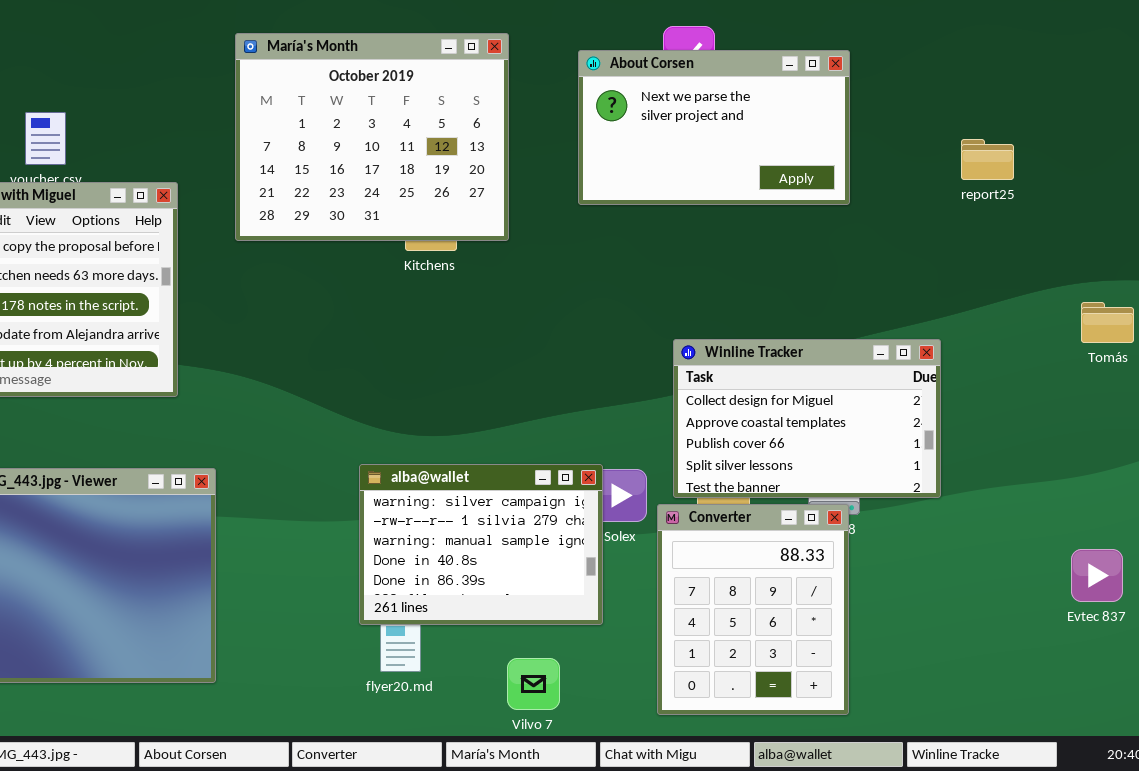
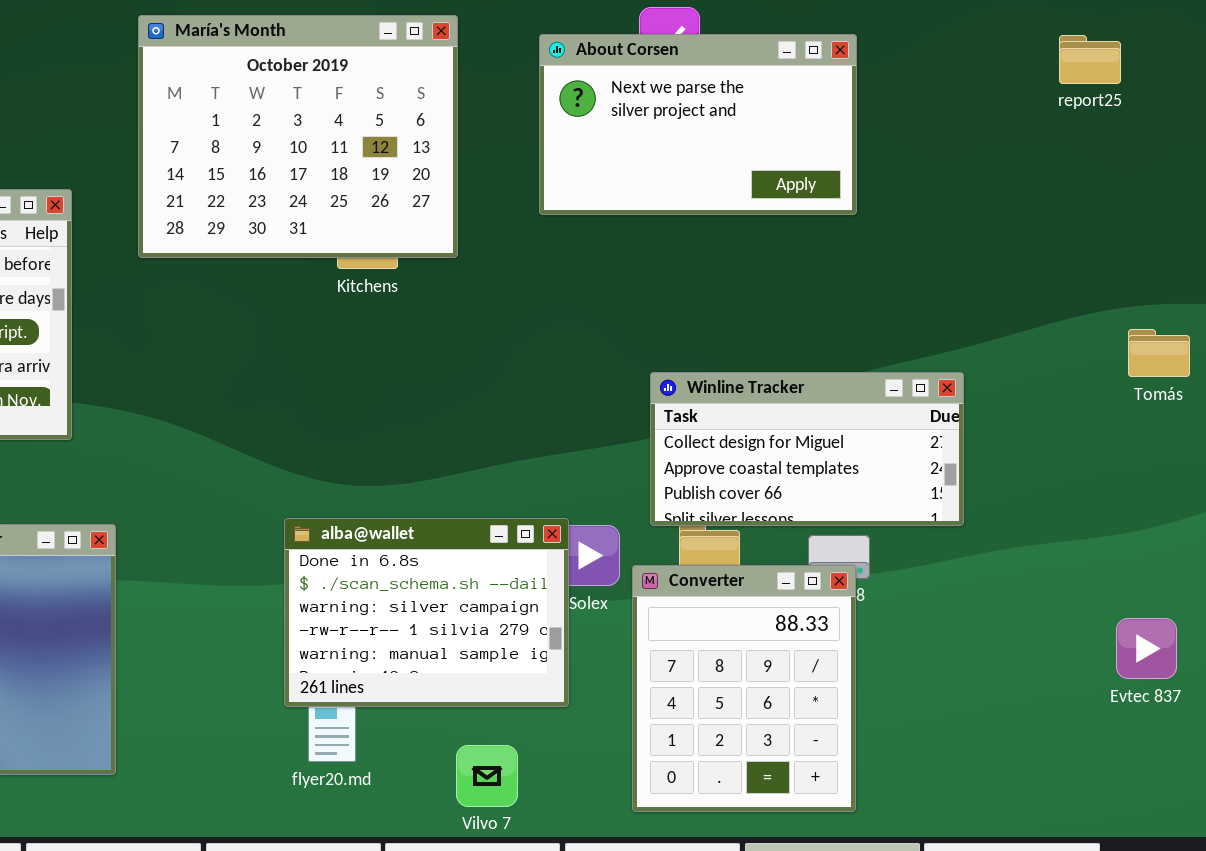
report25: [961,139,1014,180] -> [1059,35,1121,84], moved
Winline Tracker: [673,339,941,498] -> [650,372,964,526], resized
alba@wallet: [359,464,603,625] -> [284,518,569,707], scrolled up 2 rows

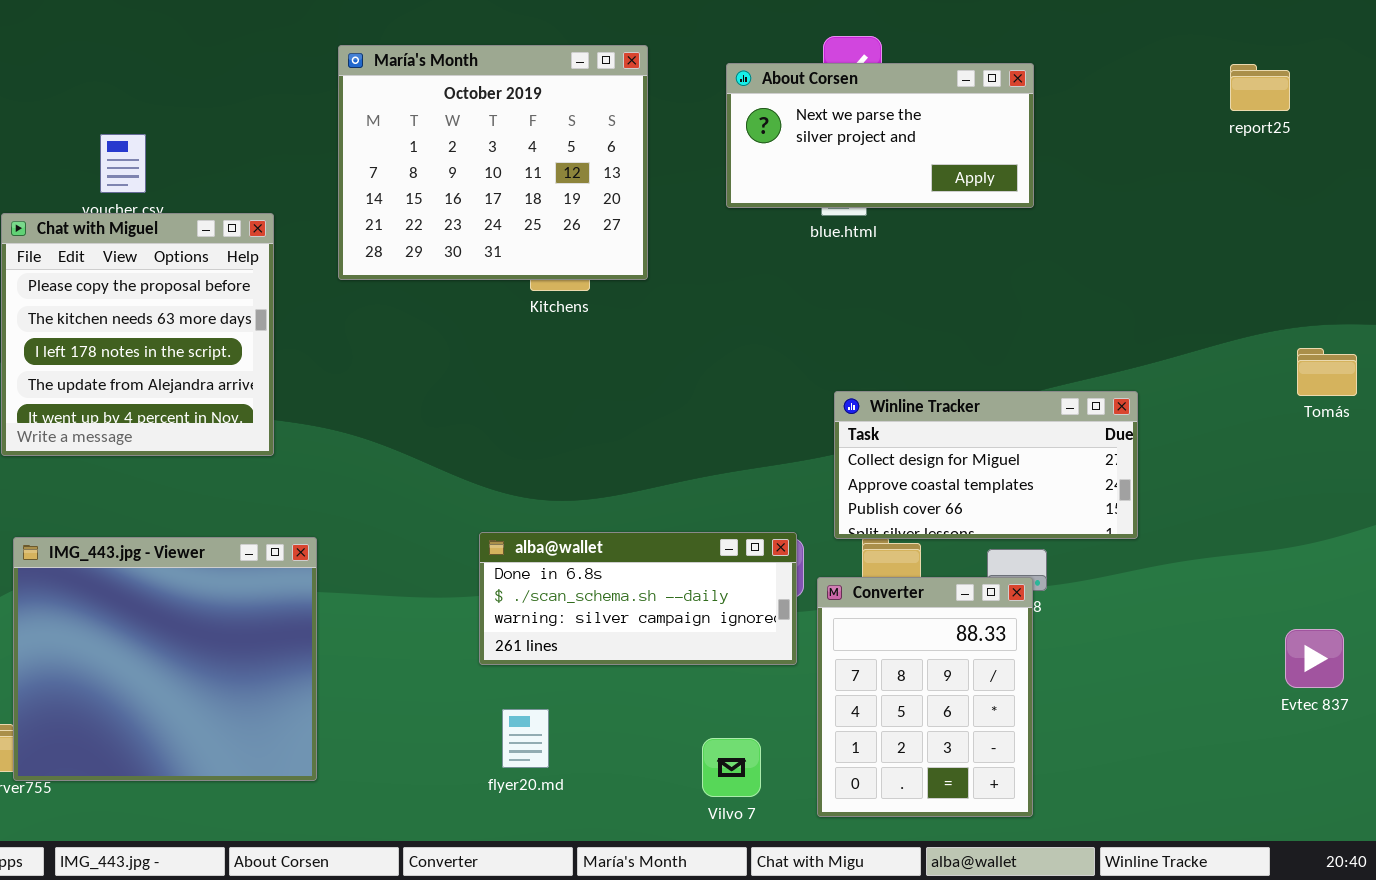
About Corsen: [539,34,857,215] -> [726,63,1034,208], resized
alba@wallet: [284,518,569,707] -> [479,532,797,665], resized
Vilvo 7: [456,745,518,807] -> [702,738,761,797], moved

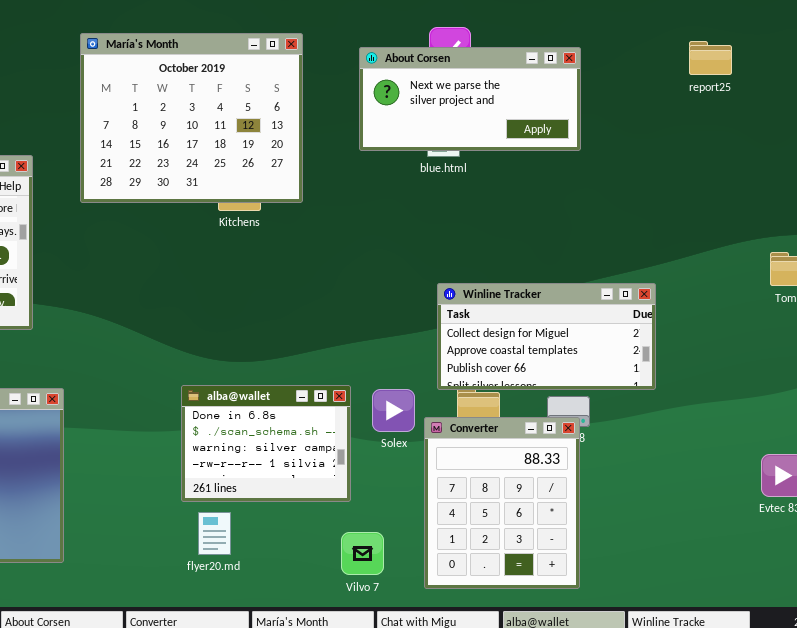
report25: [1230,64,1290,111] -> [689,41,732,75], moved
alba@wallet: [479,532,797,665] -> [181,385,351,502], resized

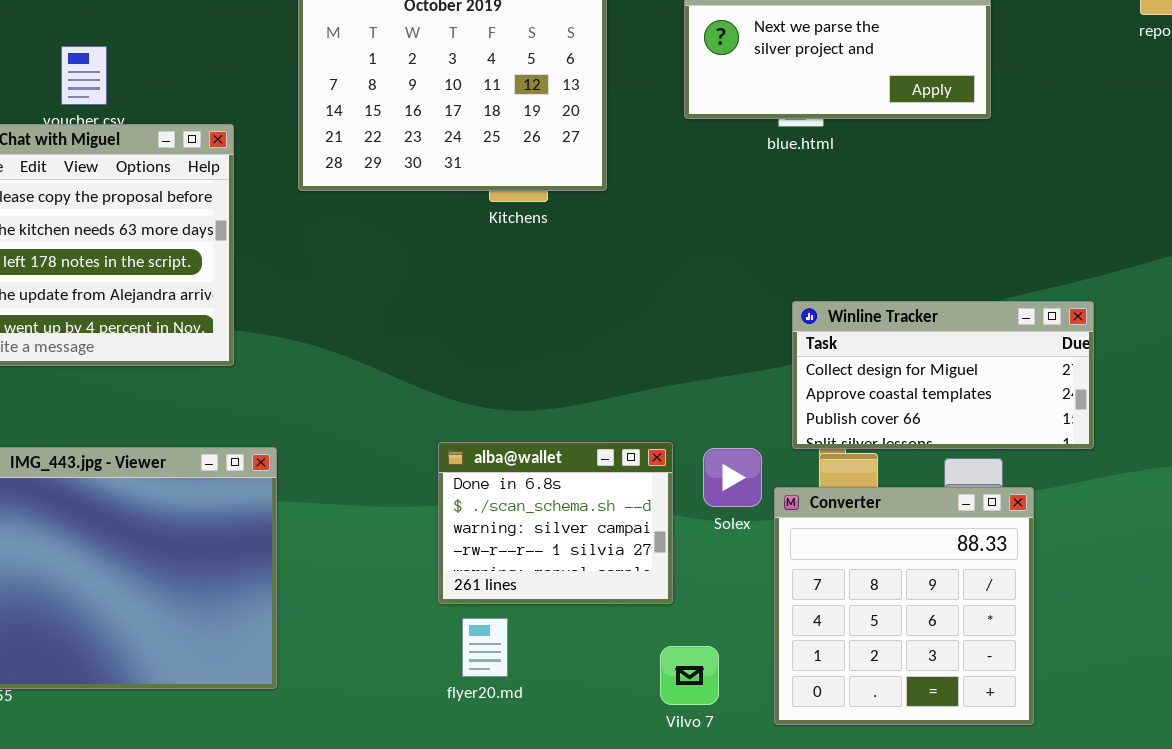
Converter: [424,417,580,589] -> [774,487,1034,725], resized

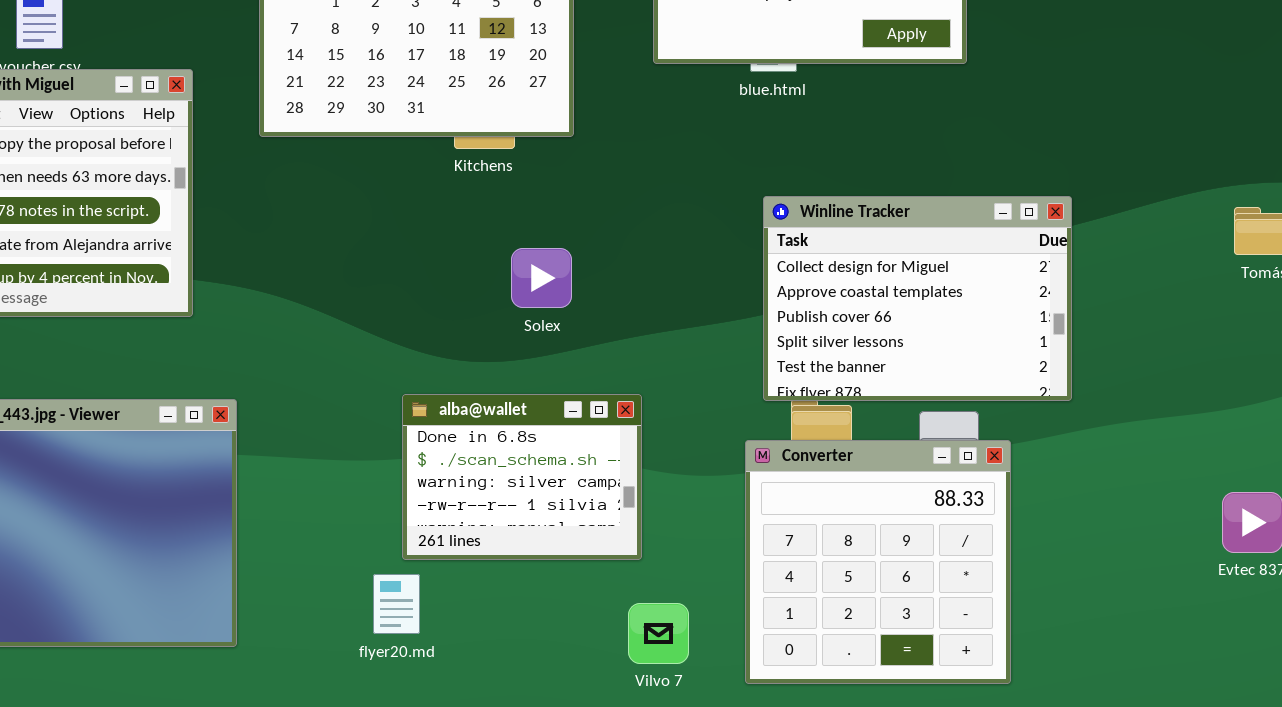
Winline Tracker: [792,301,1094,449] -> [763,196,1072,401], resized
Solex: [703,448,762,507] -> [511,248,572,308], moved
flyer20.md: [462,618,508,677] -> [373,574,420,634], moved

